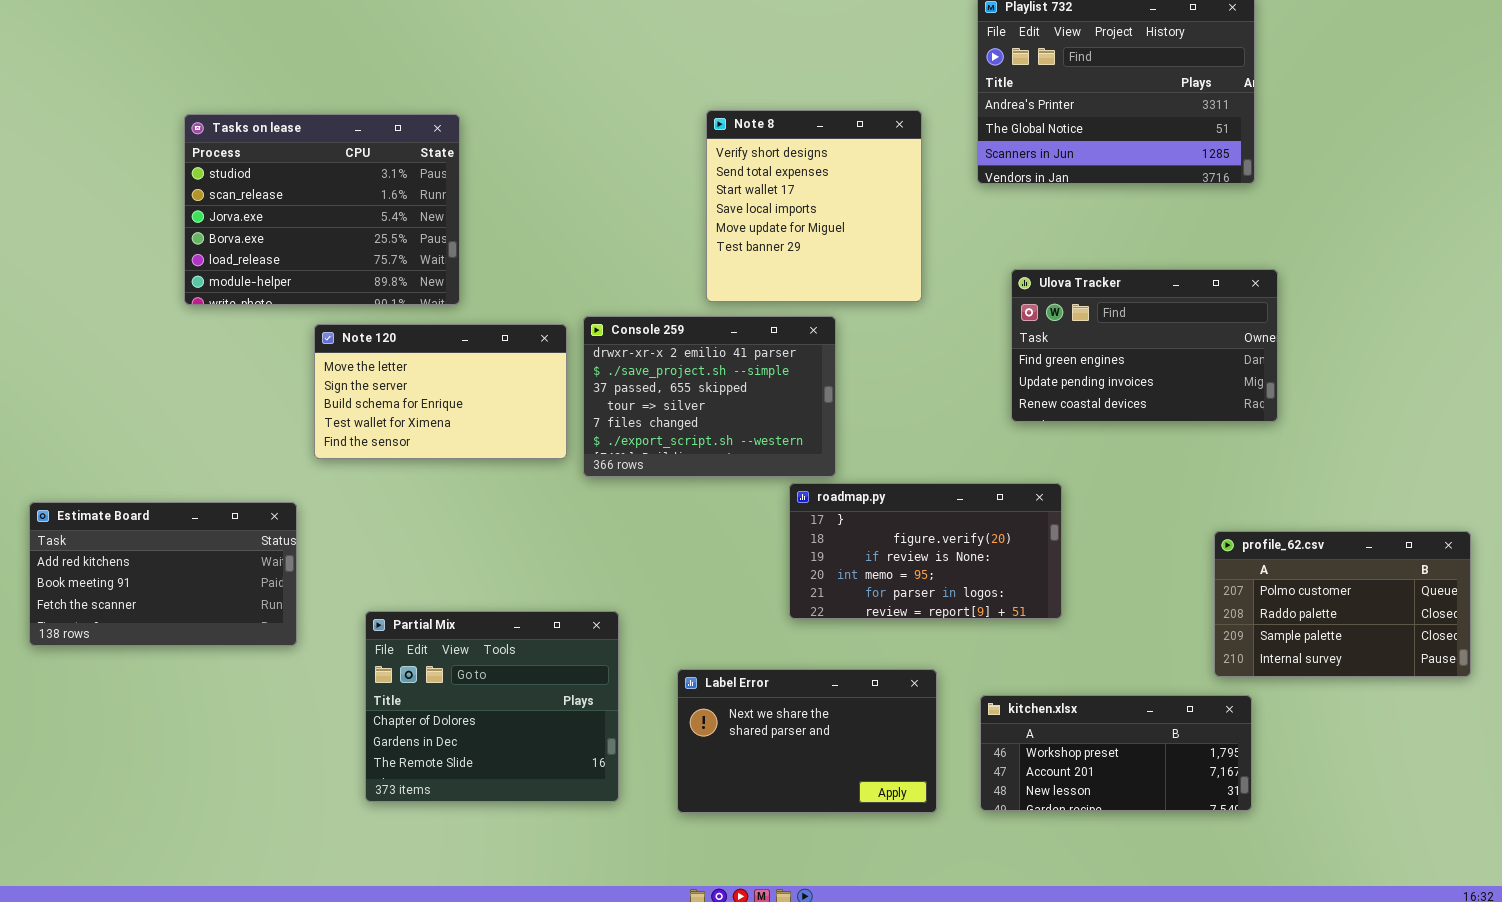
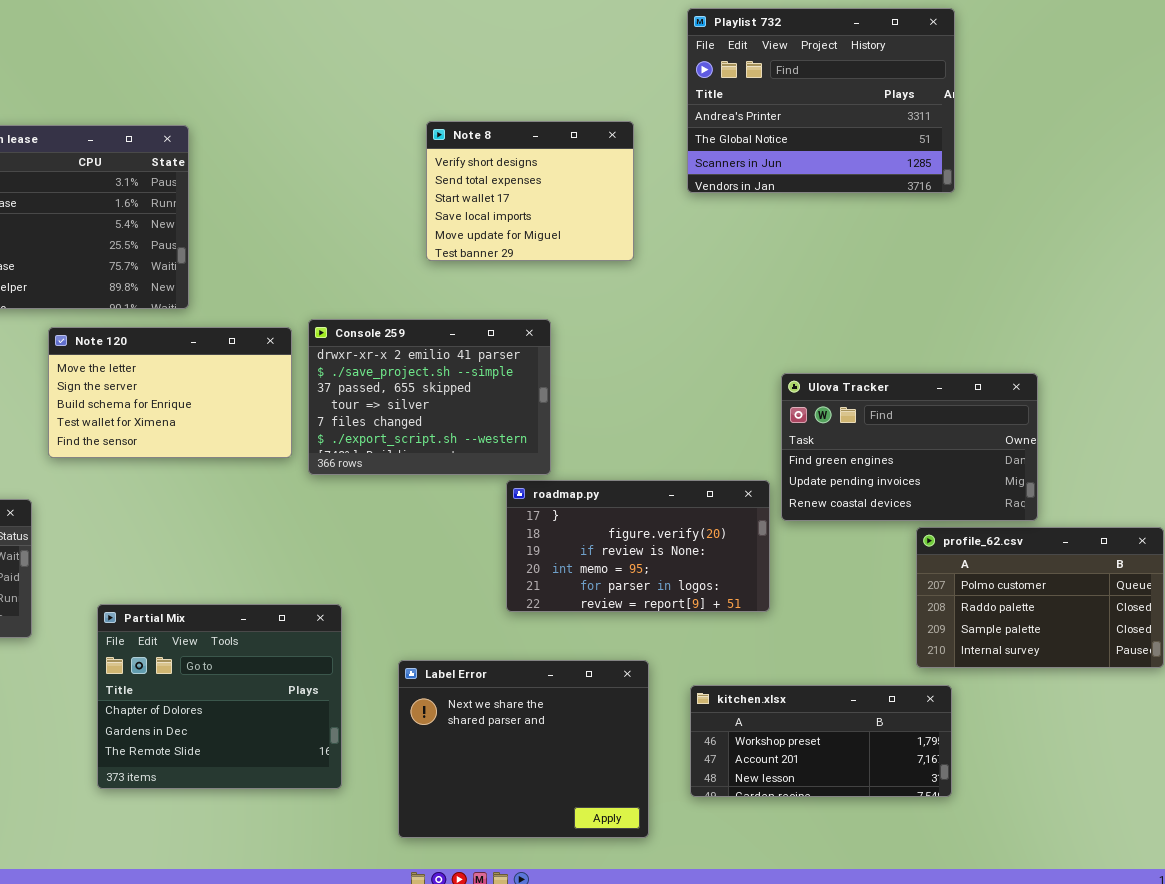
Note 8: [706,110,922,302] -> [426,121,634,261], resized
Ulova Tracker: [1011,269,1278,422] -> [781,373,1038,521], moved
Label Error: [677,669,937,813] -> [398,660,649,838], resized

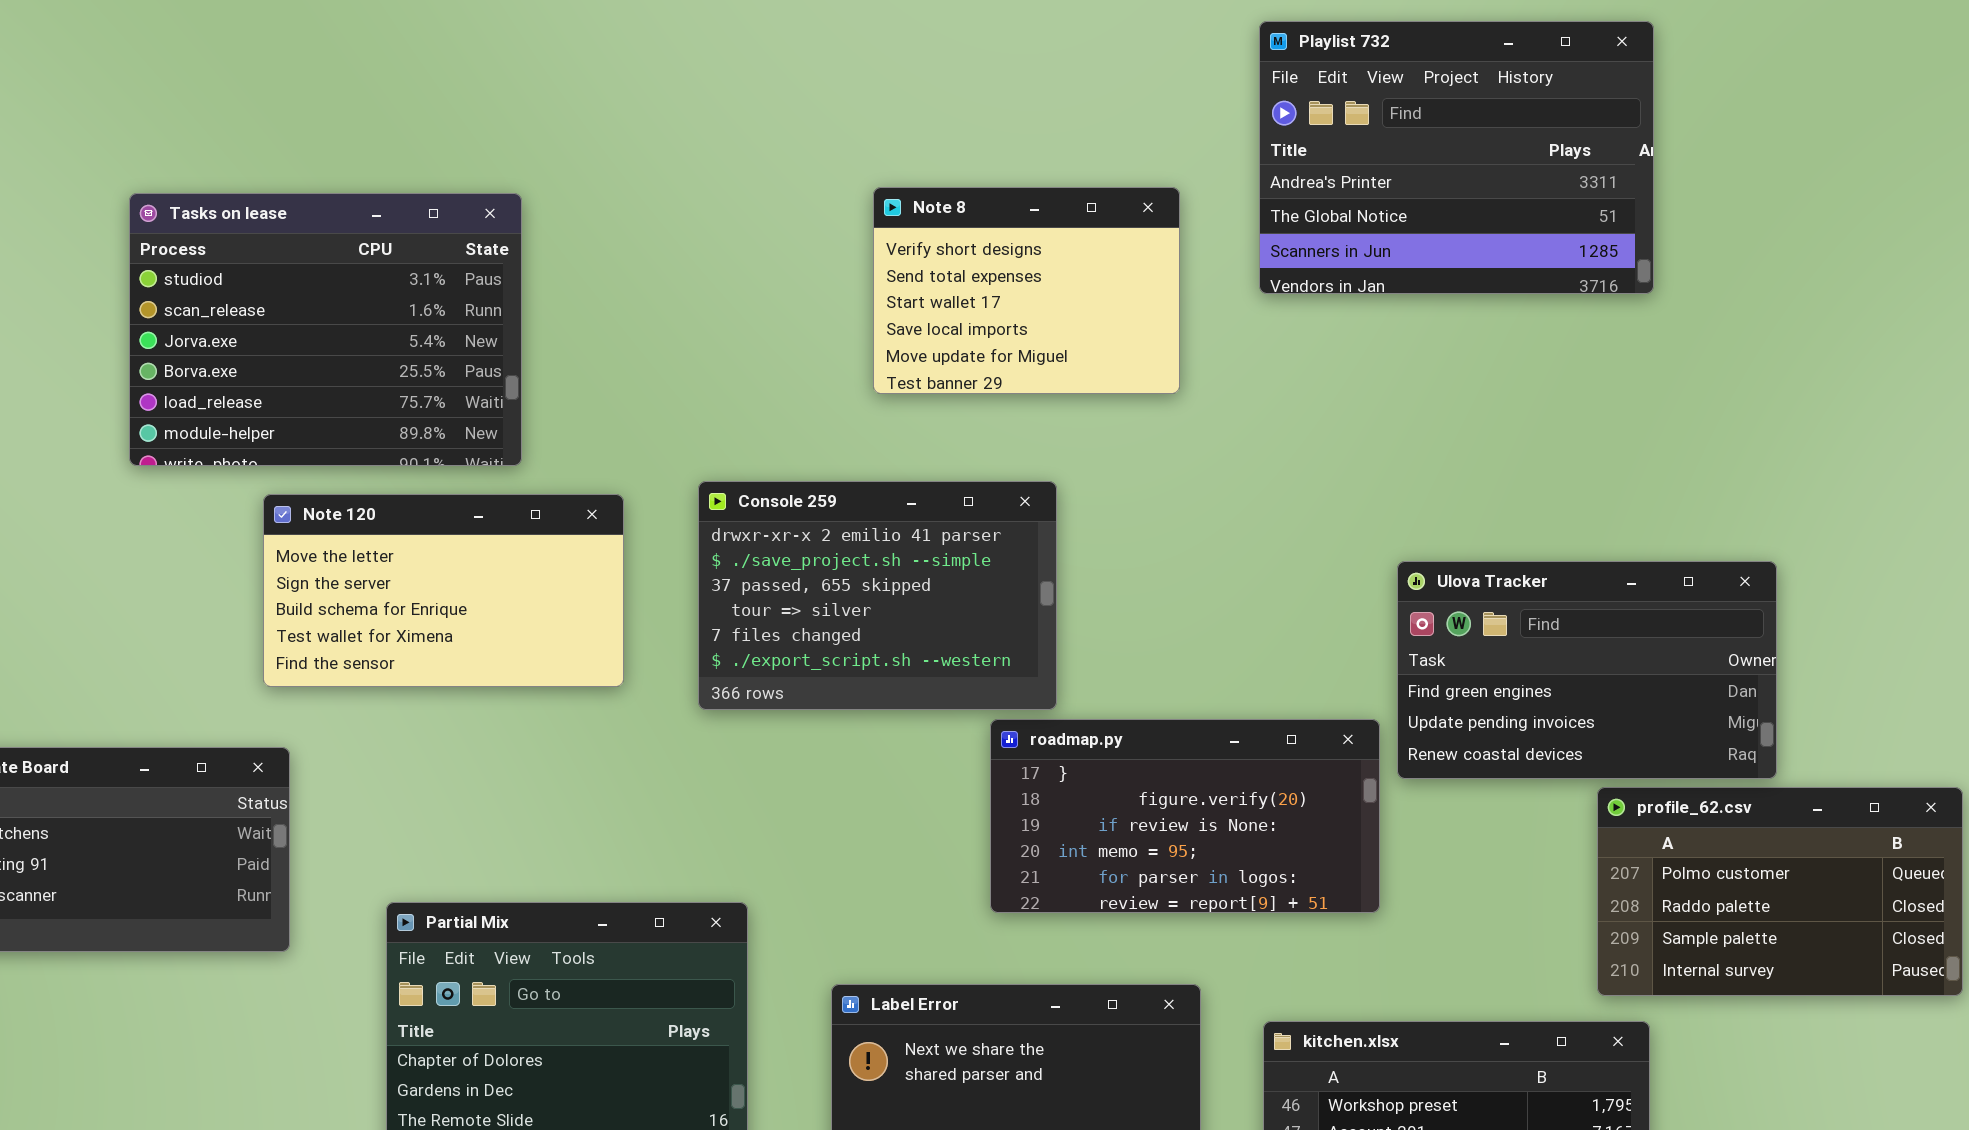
Note 120: [48,327,292,458] -> [263,494,624,687], moved

